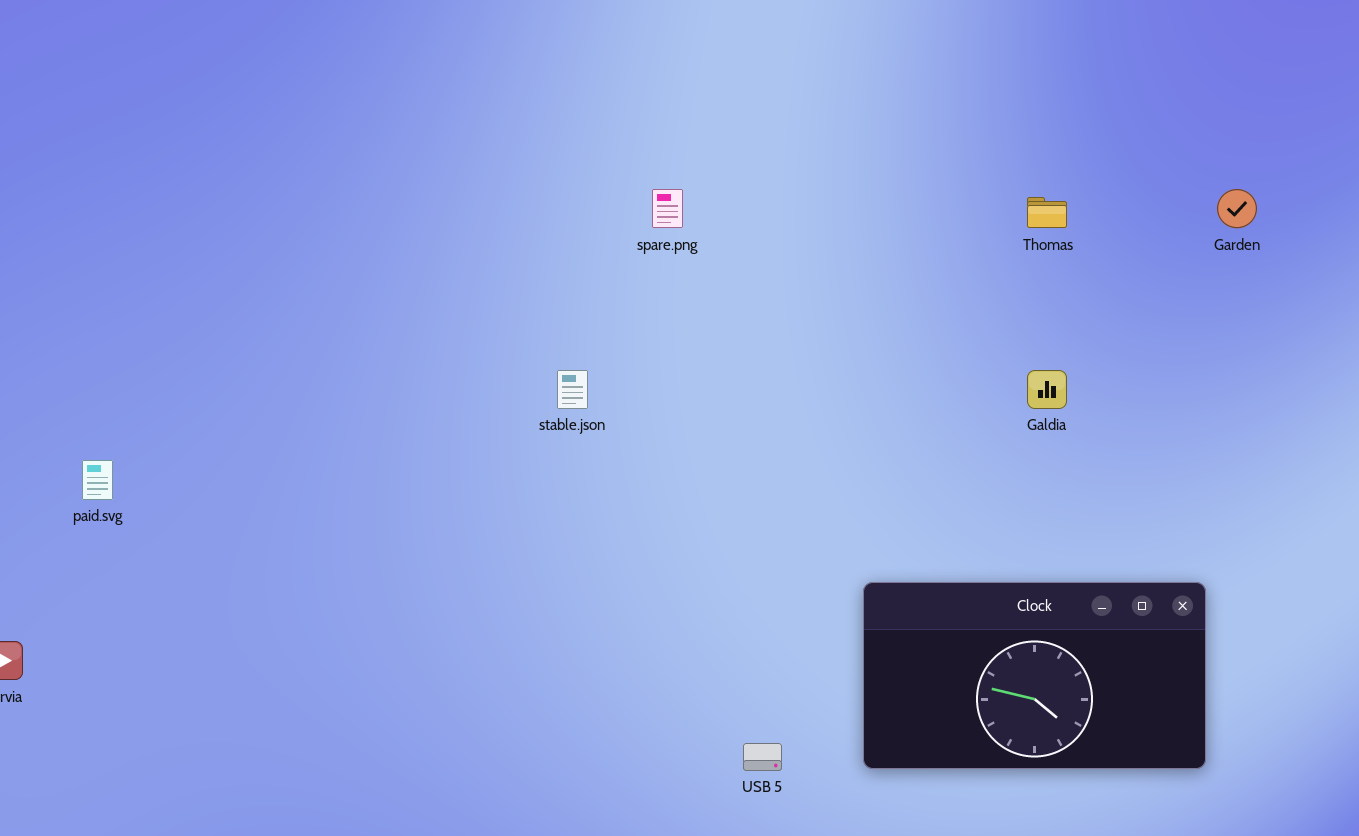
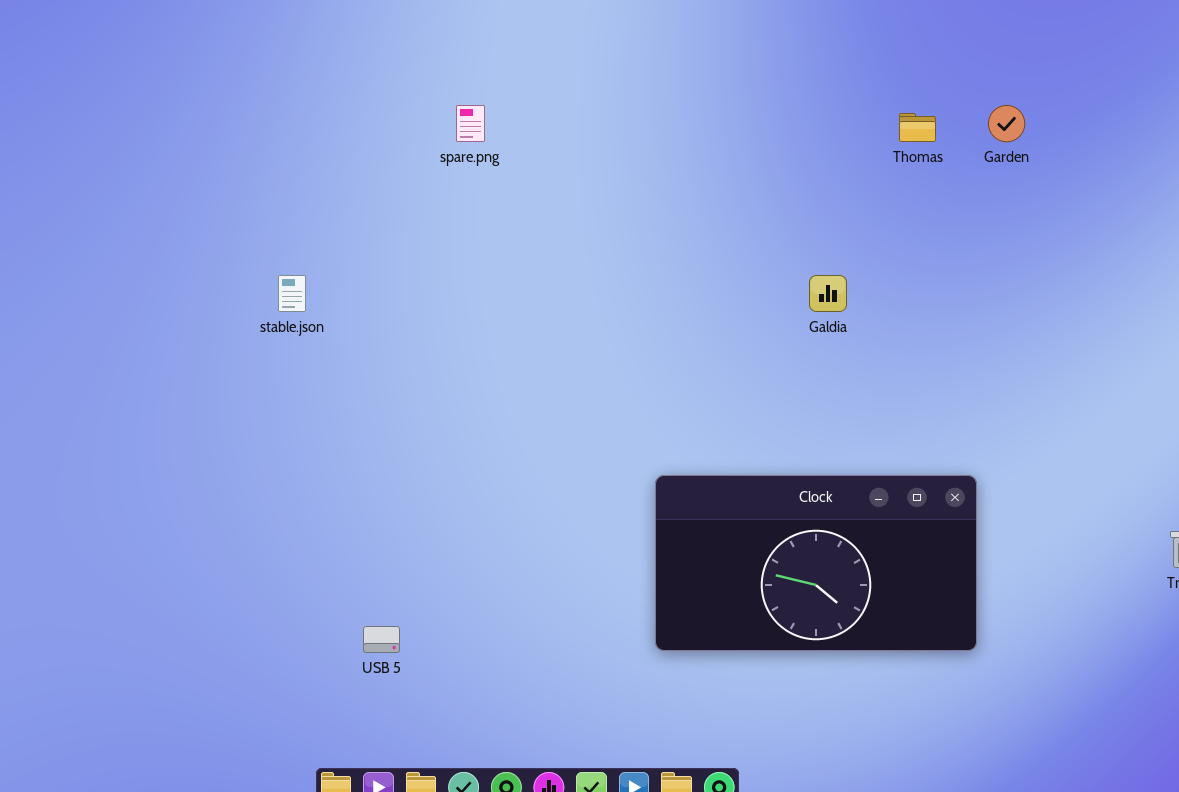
Thomas: [1027,197,1067,228] -> [899,113,936,142], moved
stable.json: [557,370,588,409] -> [278,275,306,312], moved
USB 5: [743,743,782,771] -> [363,626,400,653], moved

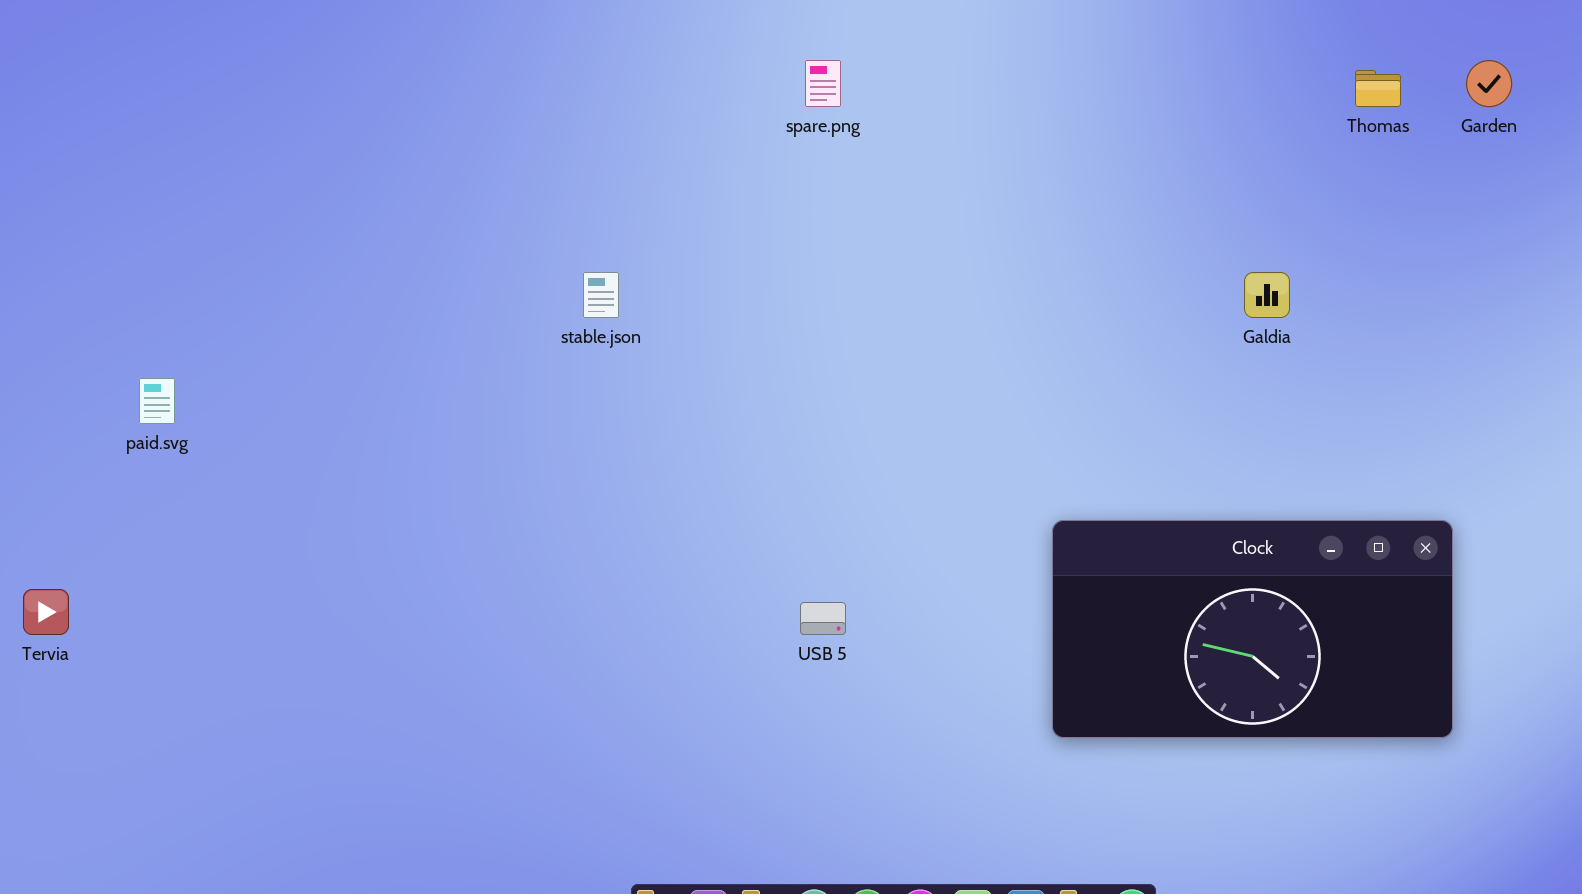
USB 5: [363,626,400,653] -> [800,602,846,635], moved

